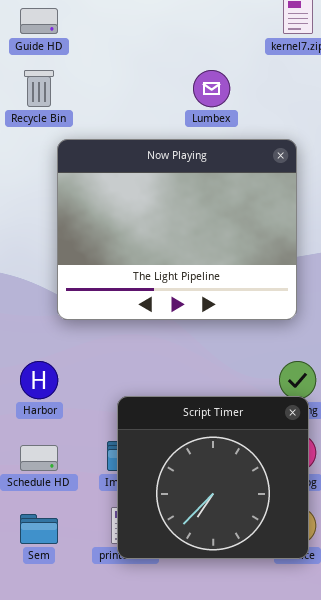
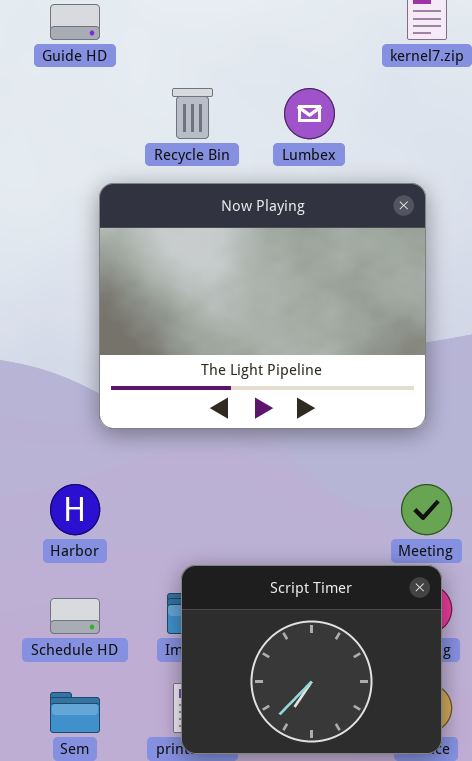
Recycle Bin: [24,70,54,107] -> [172,88,213,139], moved
Script Timer: [117,396,309,559] -> [181,565,442,754], resized

